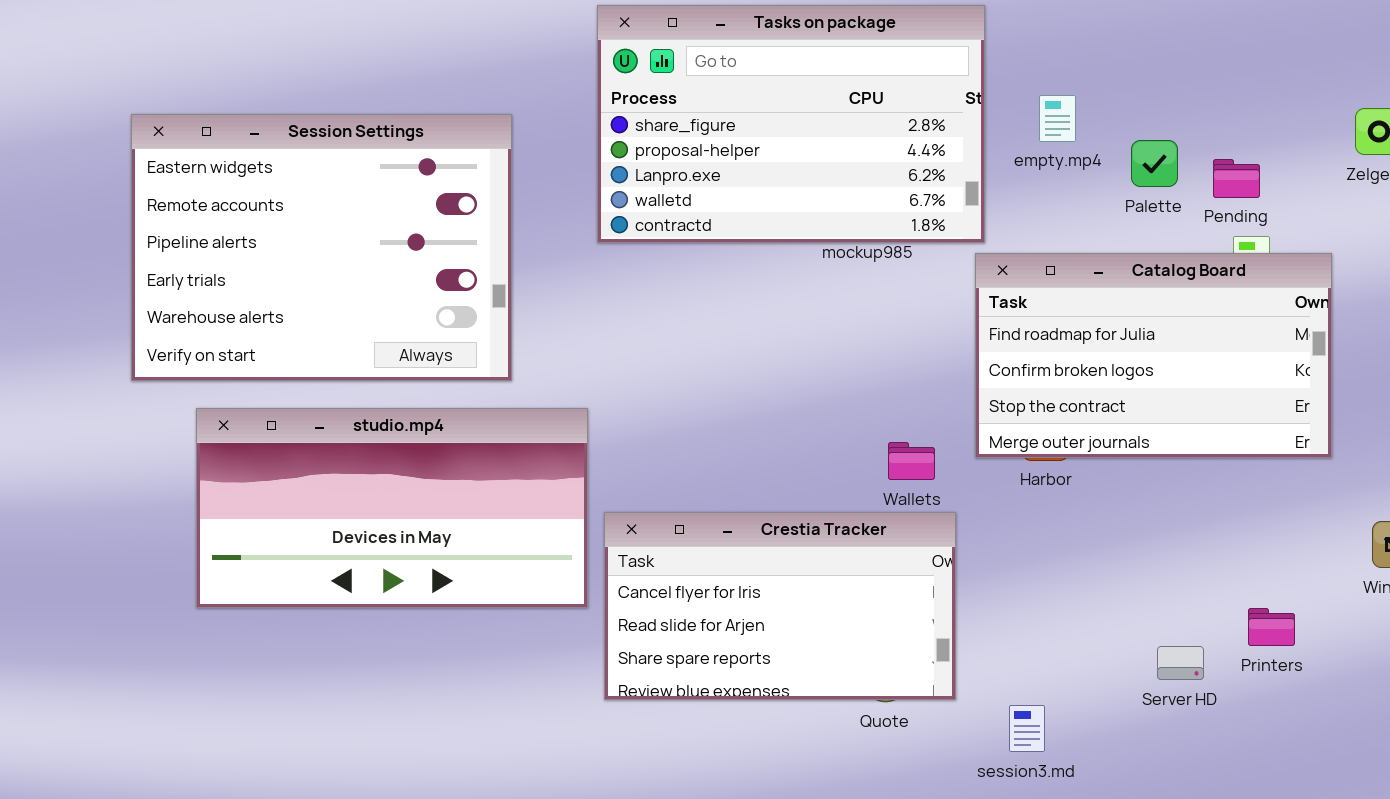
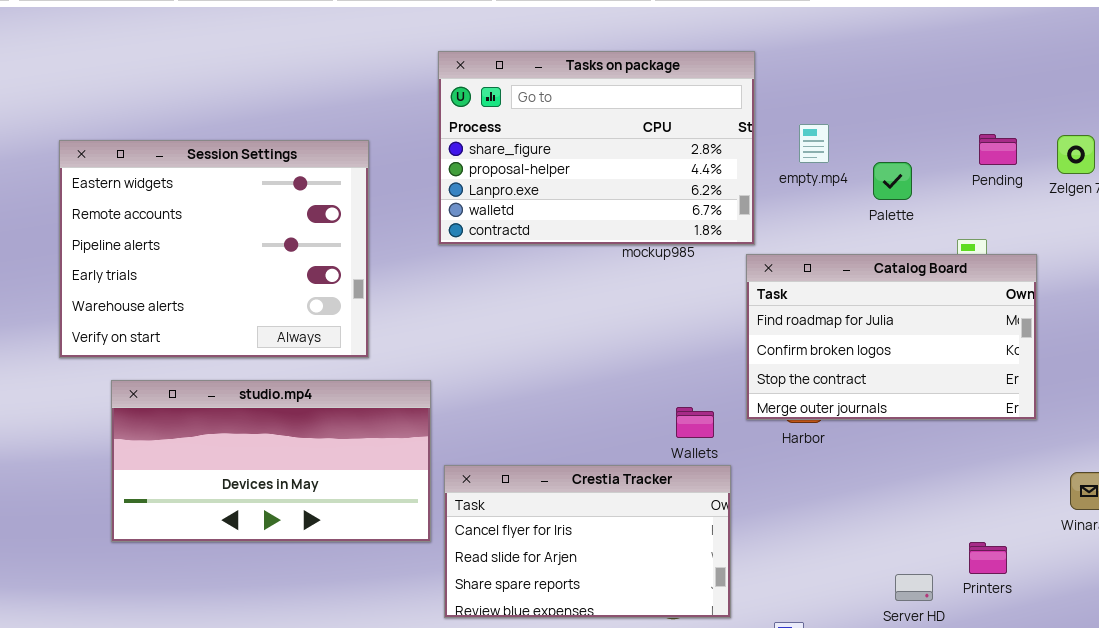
Pending: [1213,159,1260,198] -> [979,134,1017,165], moved

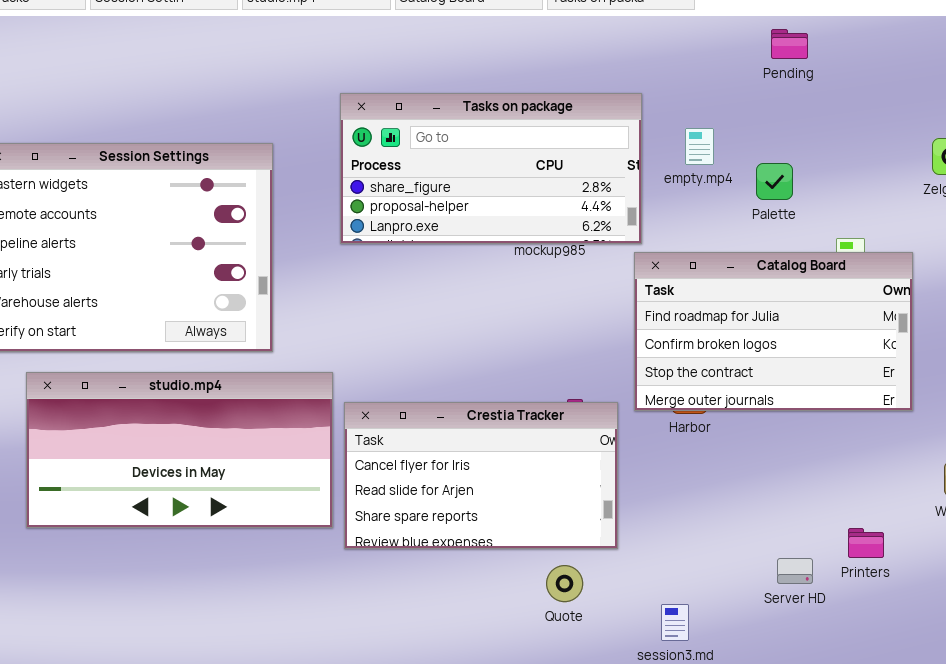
Tasks on package: [438,51,755,245] -> [340,93,642,244], resized
Pending: [979,134,1017,165] -> [771,29,808,59], moved
Crestia Tracker: [444,465,731,618] -> [344,402,618,549], moved

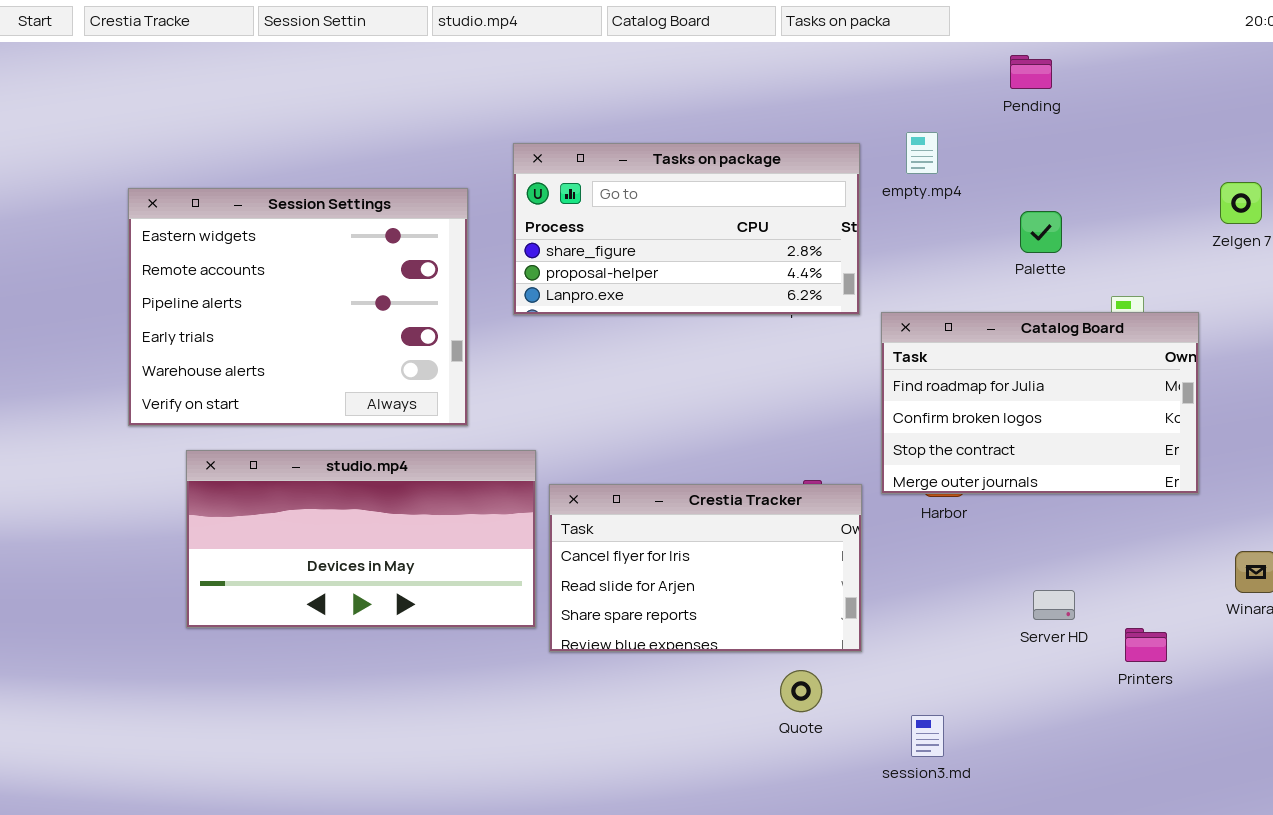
Pending: [771,29,808,59] -> [1010,55,1052,89], moved
Tasks on package: [340,93,642,244] -> [513,143,860,315], moved
empty.mp4: [685,128,714,165] -> [906,132,938,174], moved
Server HD: [777,558,813,584] -> [1033,590,1075,620], moved

